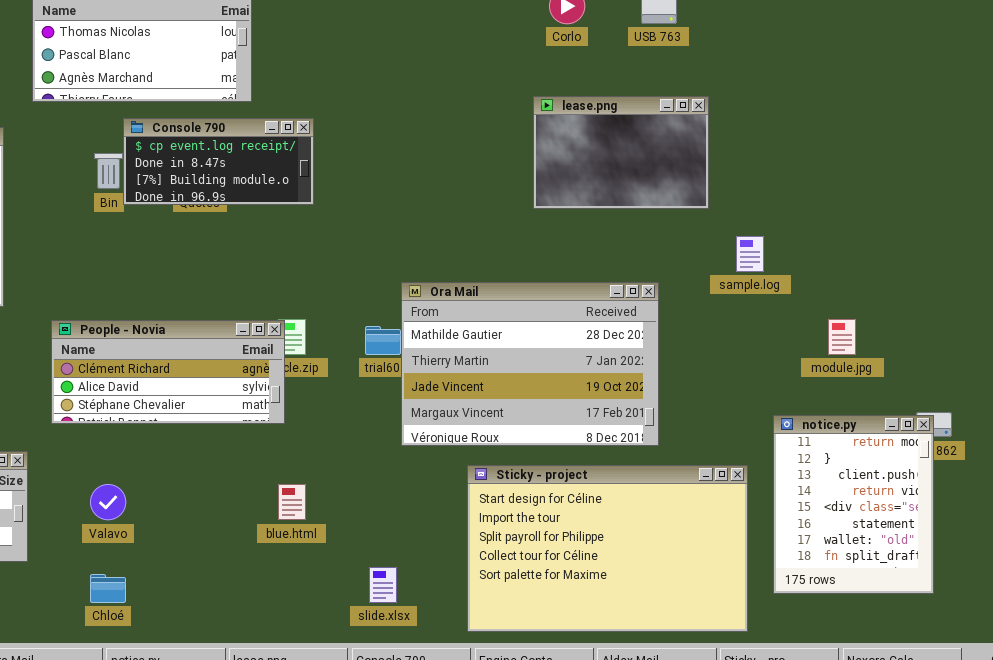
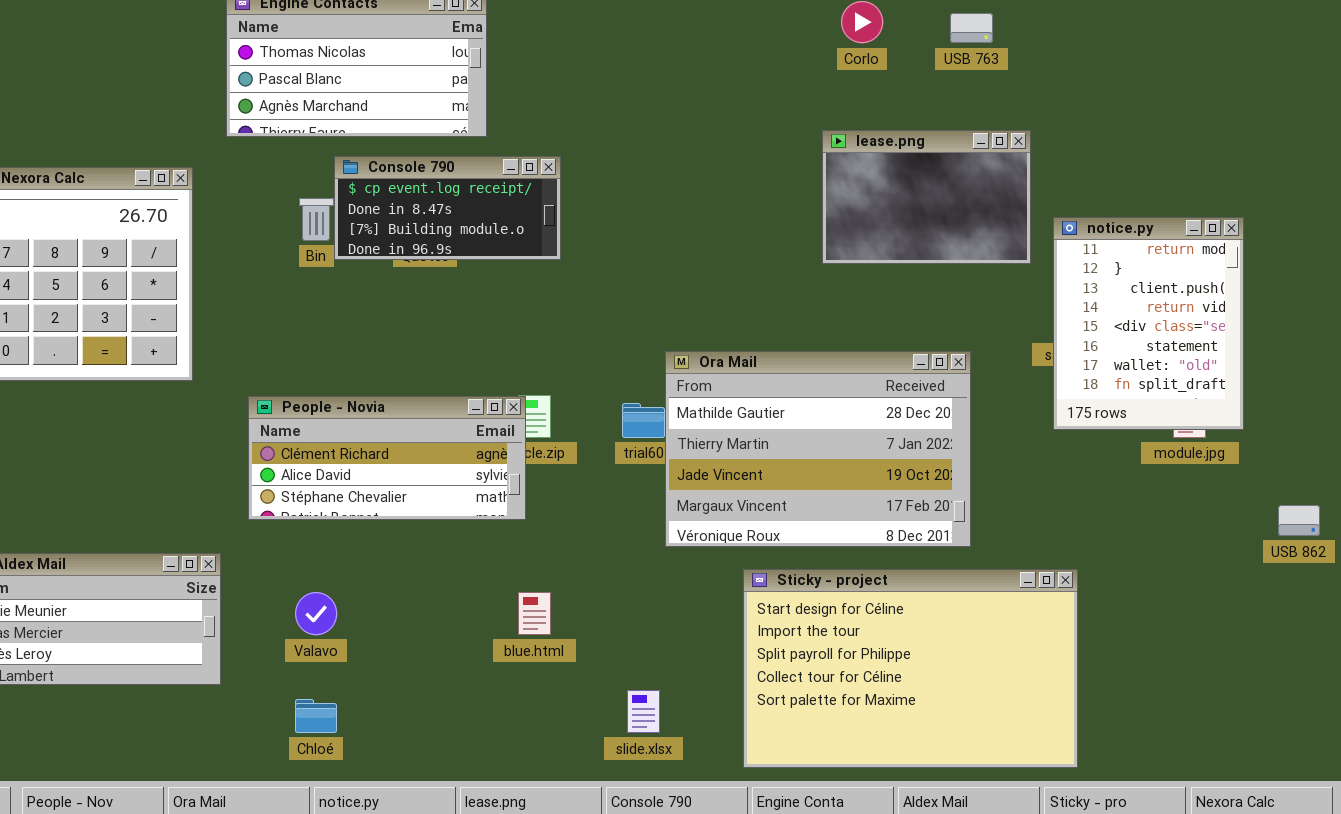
notice.py: [773,415,934,594] -> [1053,217,1244,430], moved

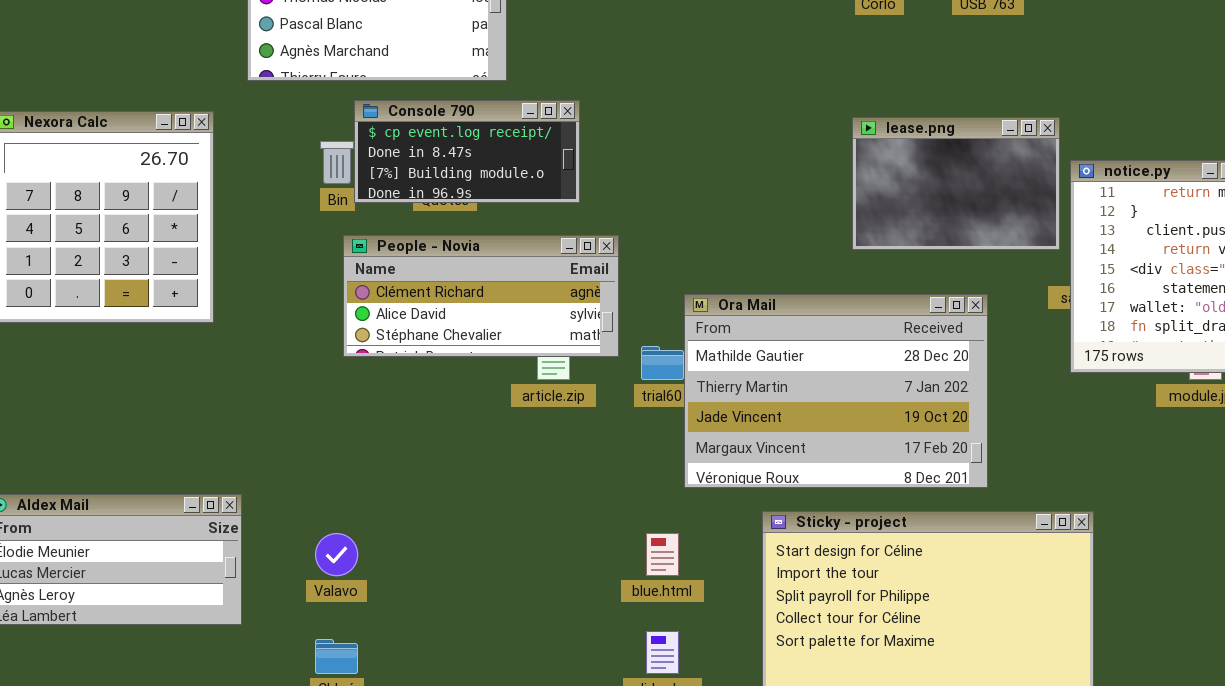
lease.png: [822,130,1031,264] -> [852,117,1060,250], moved
People - Novia: [248,396,526,520] -> [343,235,619,357], moved
blue.html: [518,592,551,635] -> [646,533,679,576], moved

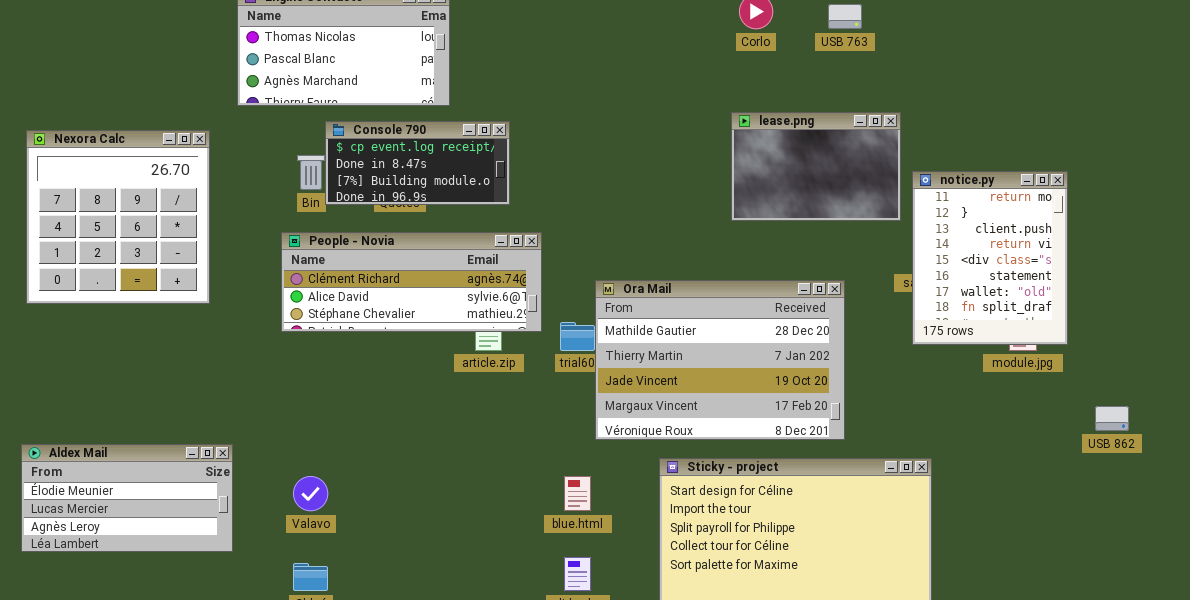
lease.png: [852,117,1060,250] -> [731,112,901,221], moved
People - Novia: [343,235,619,357] -> [281,232,542,332], resized

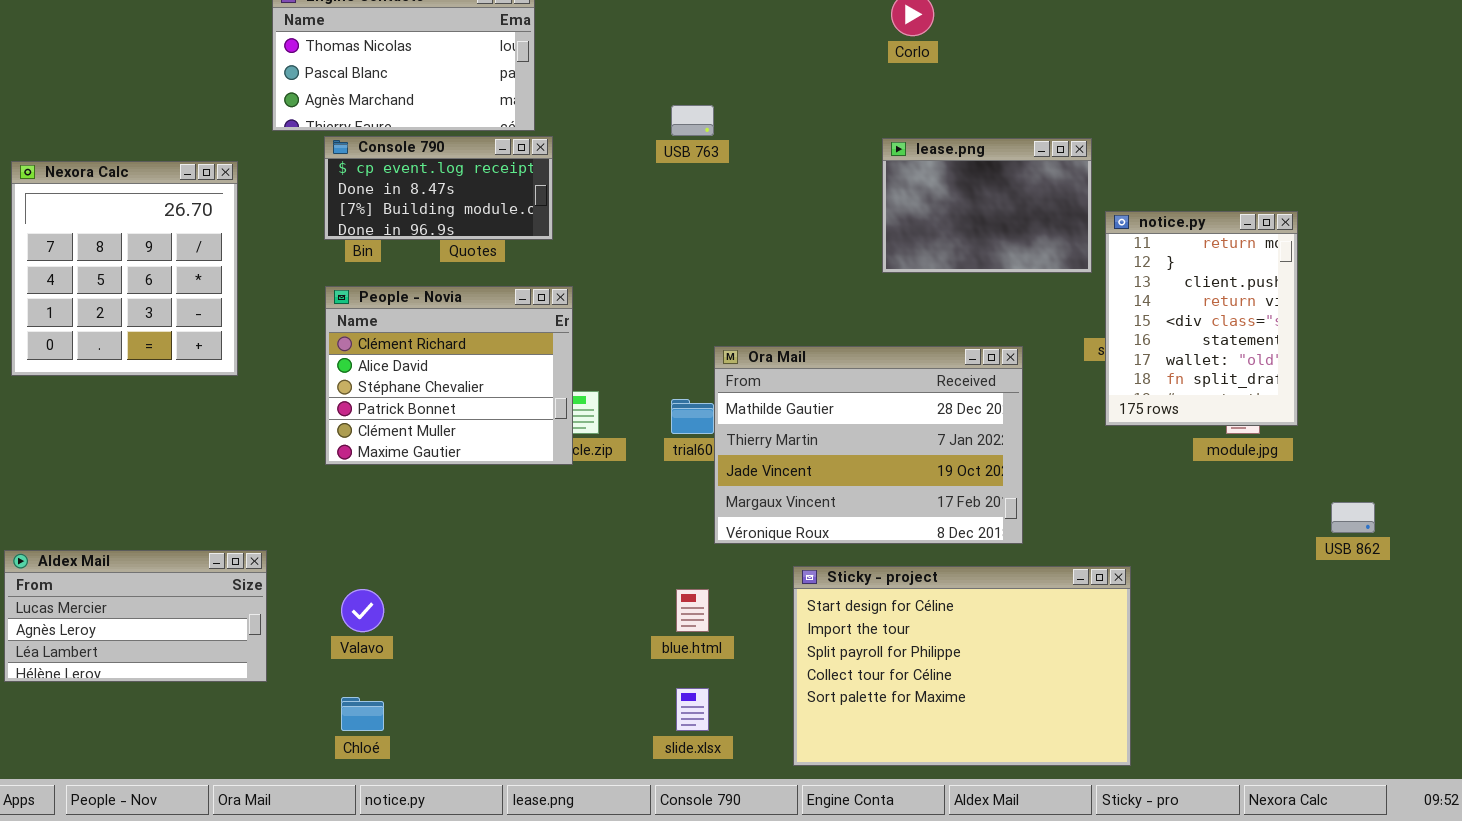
USB 763: [828,4,862,29] -> [671,105,714,136], moved
Console 790: [325,121,510,205] -> [324,136,553,240], moved
People - Novia: [281,232,542,332] -> [325,286,573,465], resized
Aldex Mail: [21,444,233,552] -> [4,550,267,682], scrolled down 1 row

